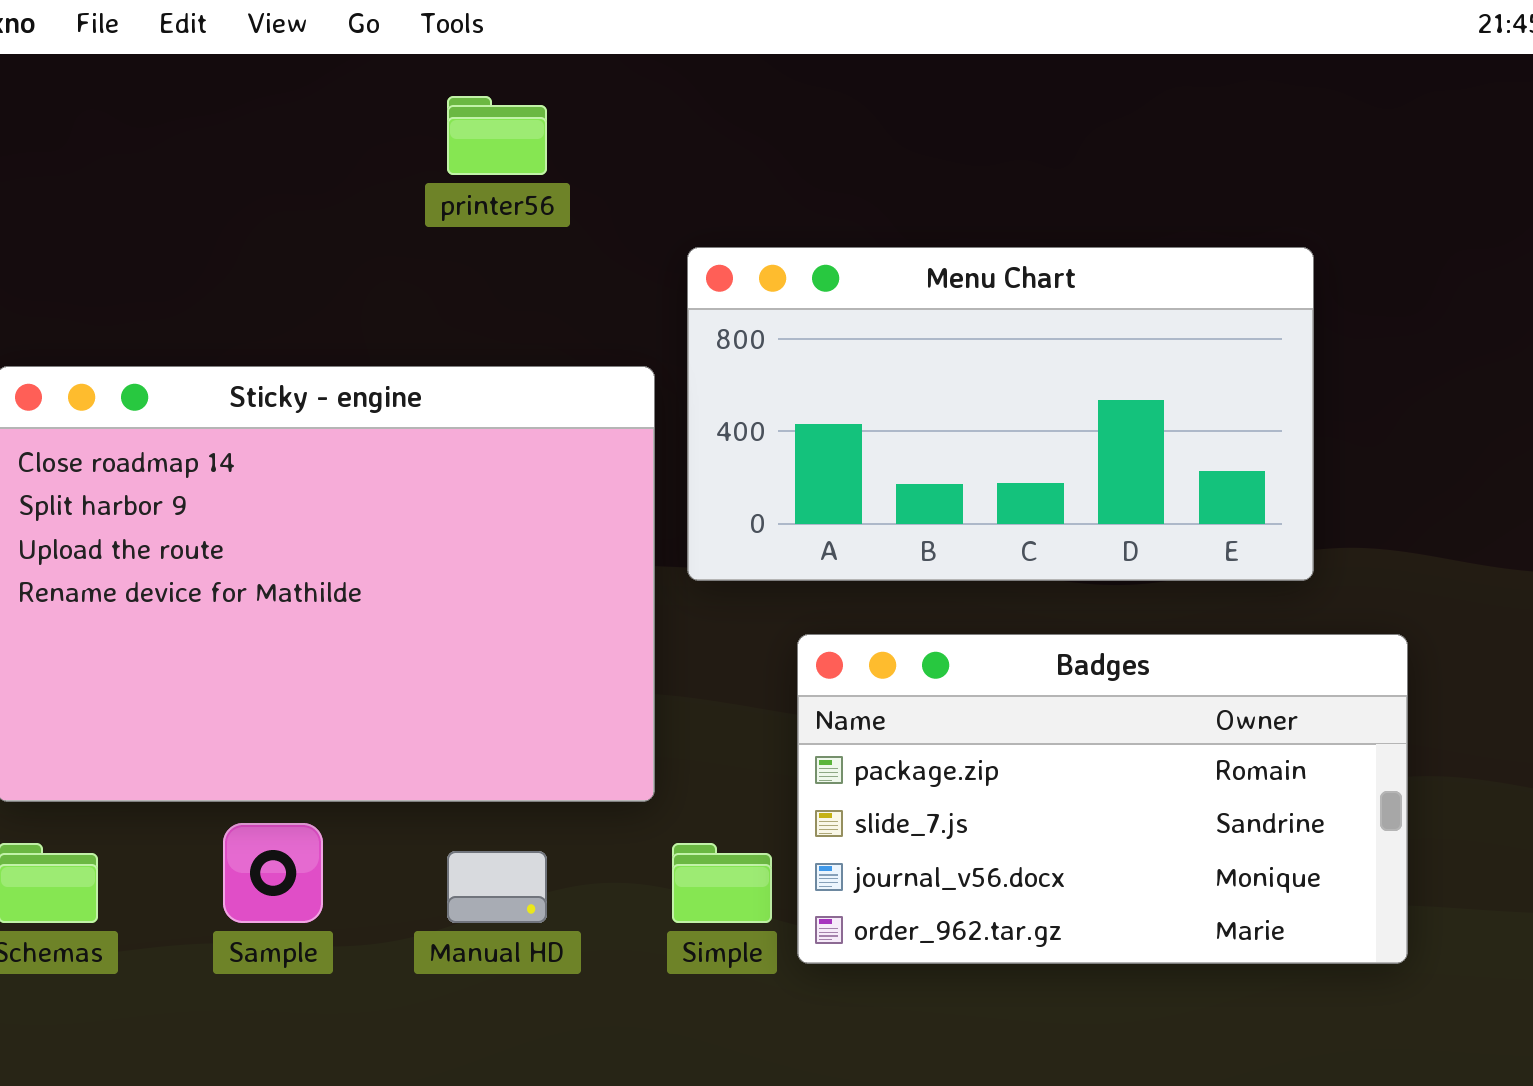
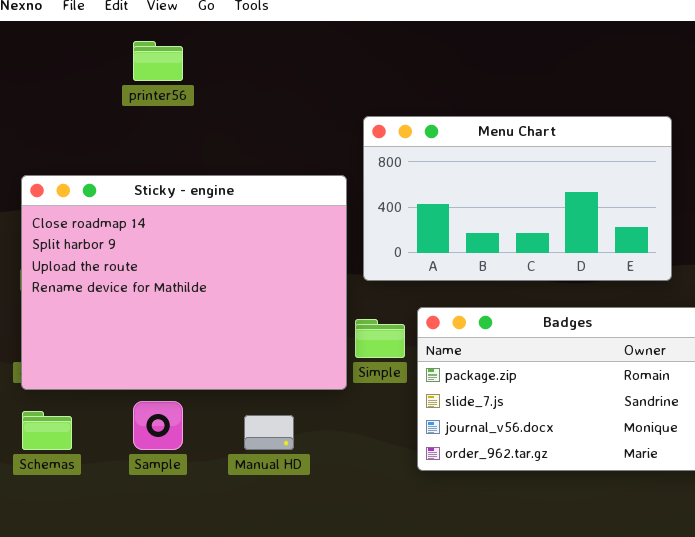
printer56: [447,96,547,175] -> [133,41,183,81], moved
Simple: [672,843,772,923] -> [355,319,405,358], moved

